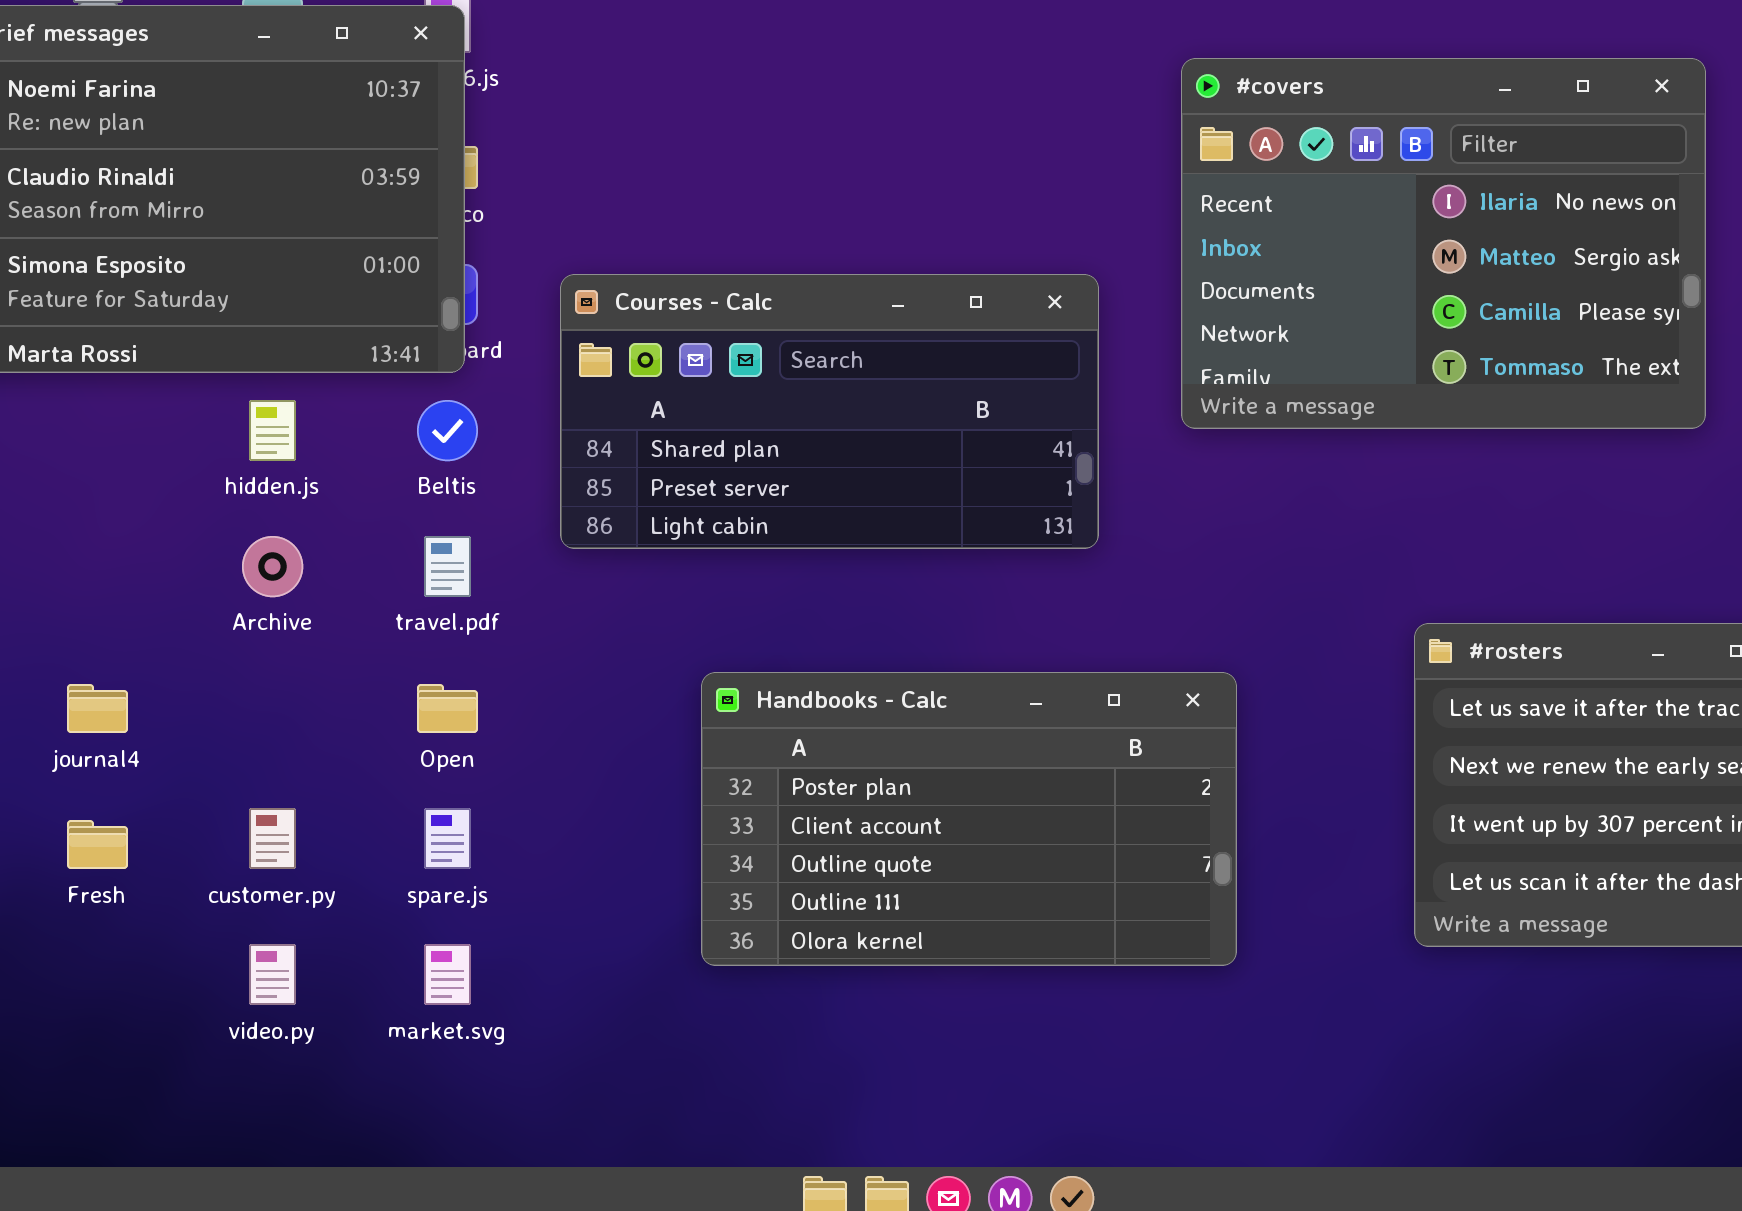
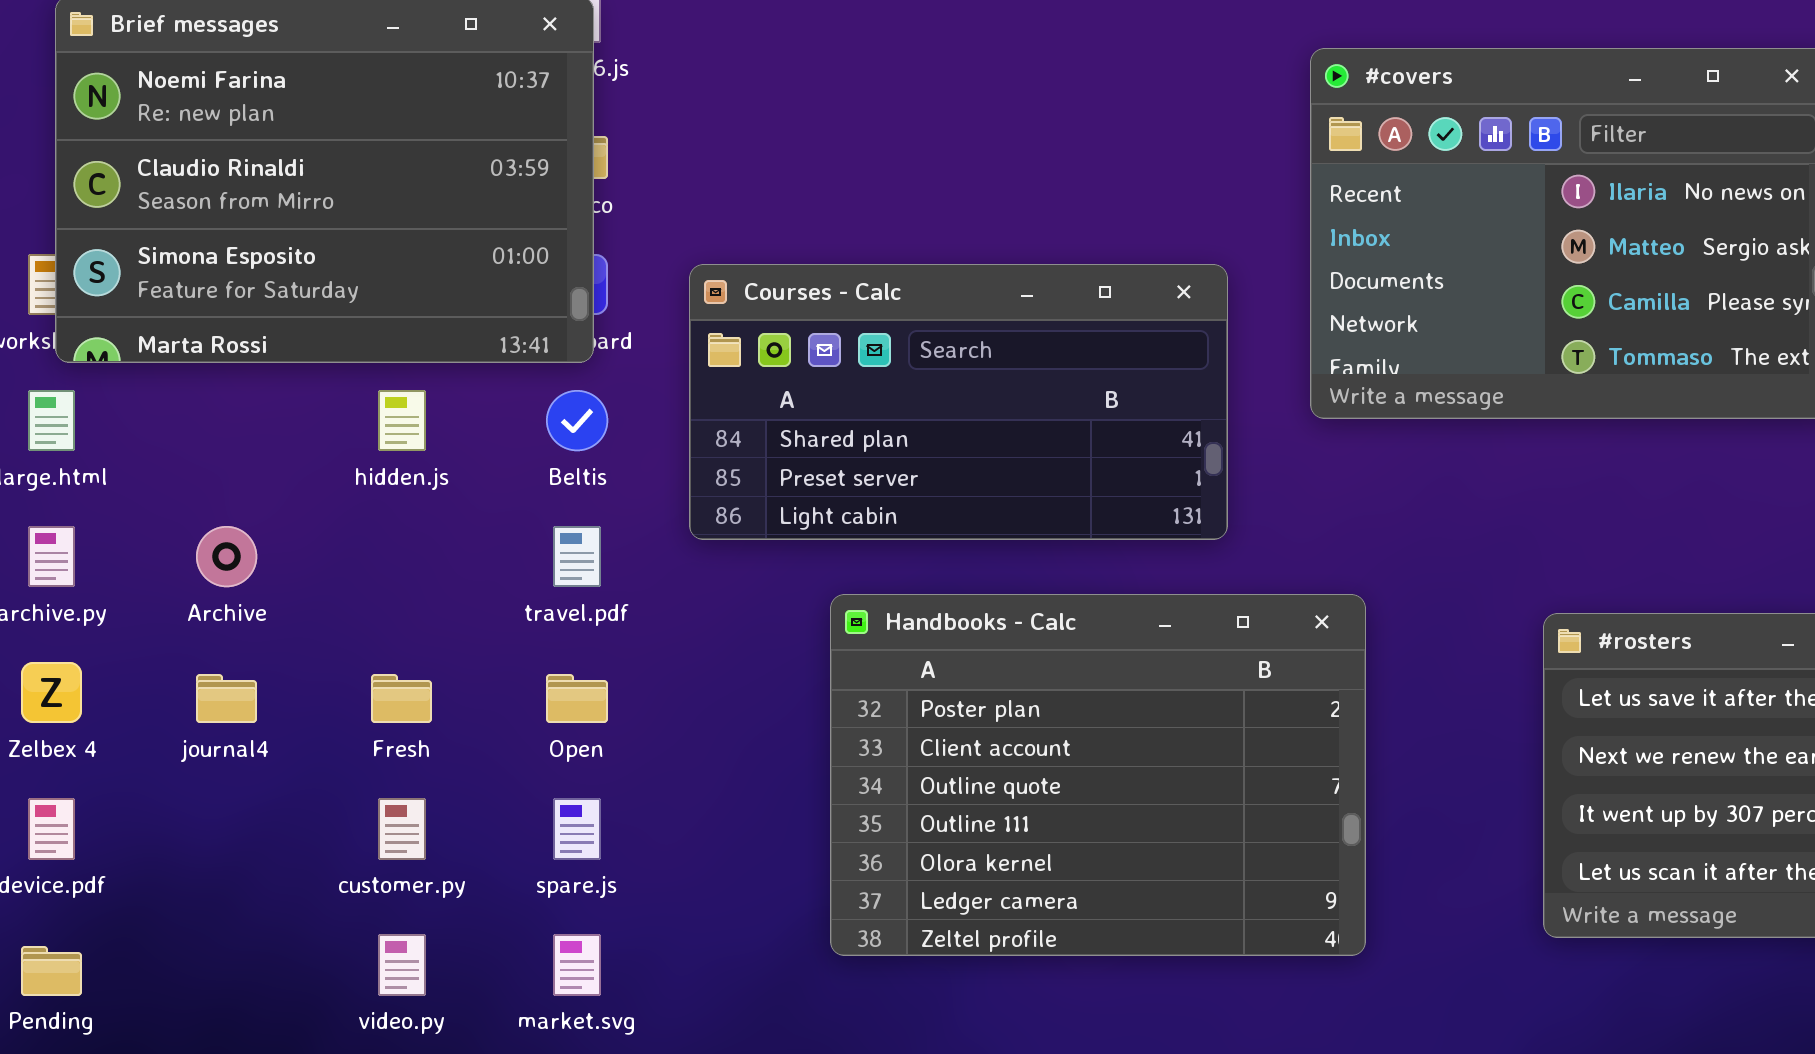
Archive: [242,536,303,597] -> [196,526,257,587], moved
Handbooks - Calc: [701,672,1237,966] -> [830,594,1366,956], resized
Fresh: [67,820,128,869] -> [371,674,432,723], moved

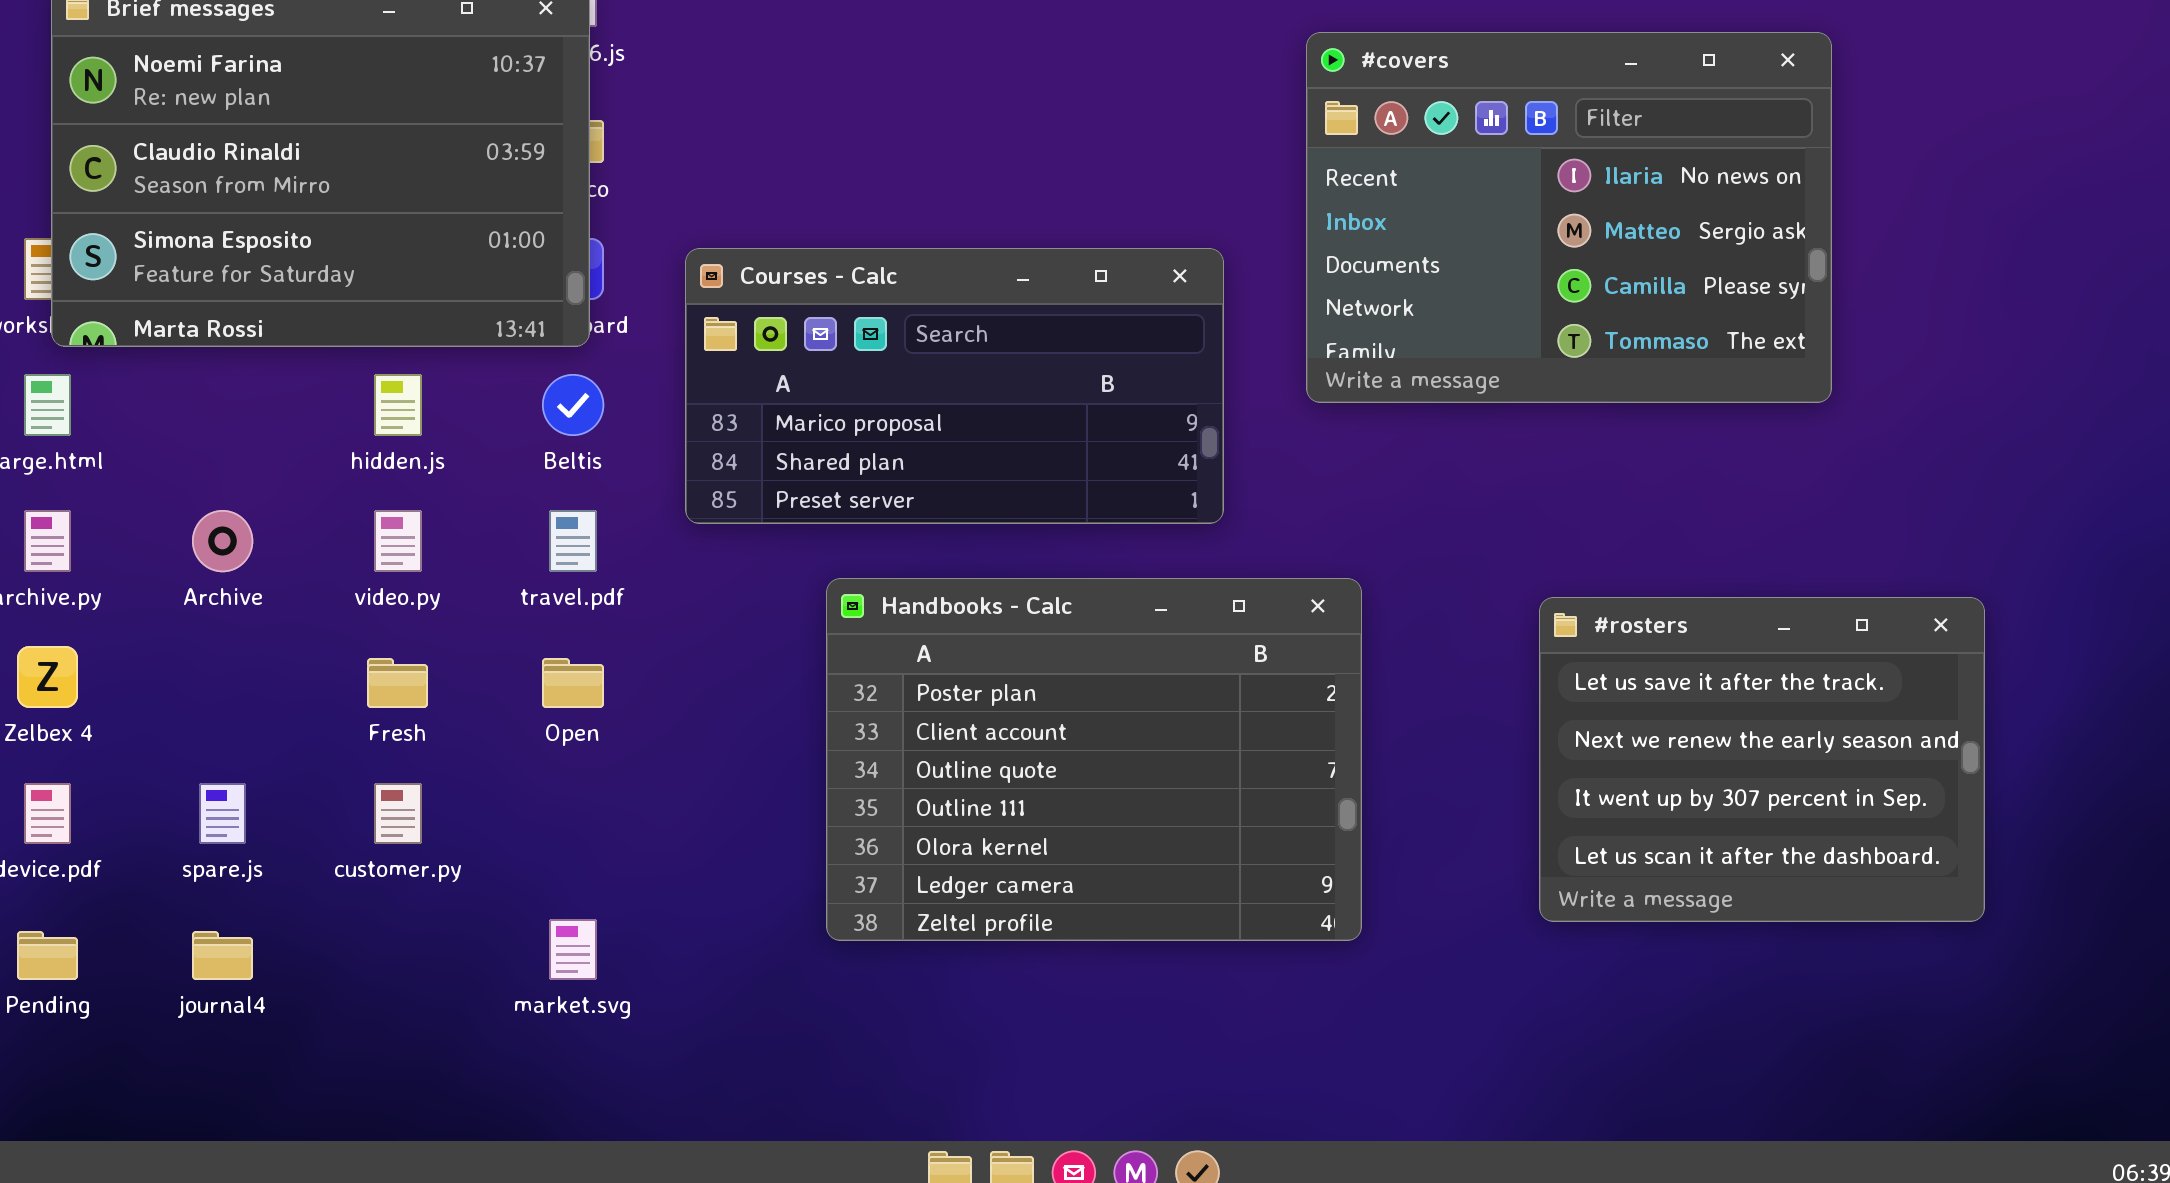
Courses - Calc: [689,264,1228,540] -> [685,248,1224,524], scrolled up 1 row
journal4: [196,674,257,723] -> [192,931,253,980], moved
spare.js: [553,798,601,860] -> [199,783,246,844], moved
video.py: [378,934,426,996] -> [374,510,422,572], moved

